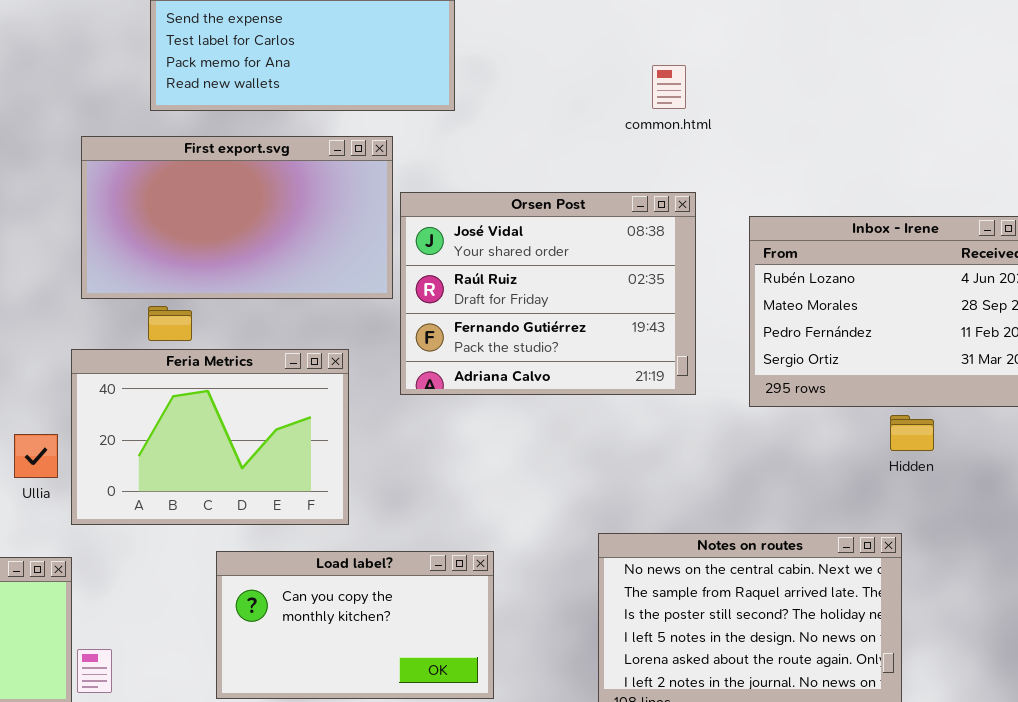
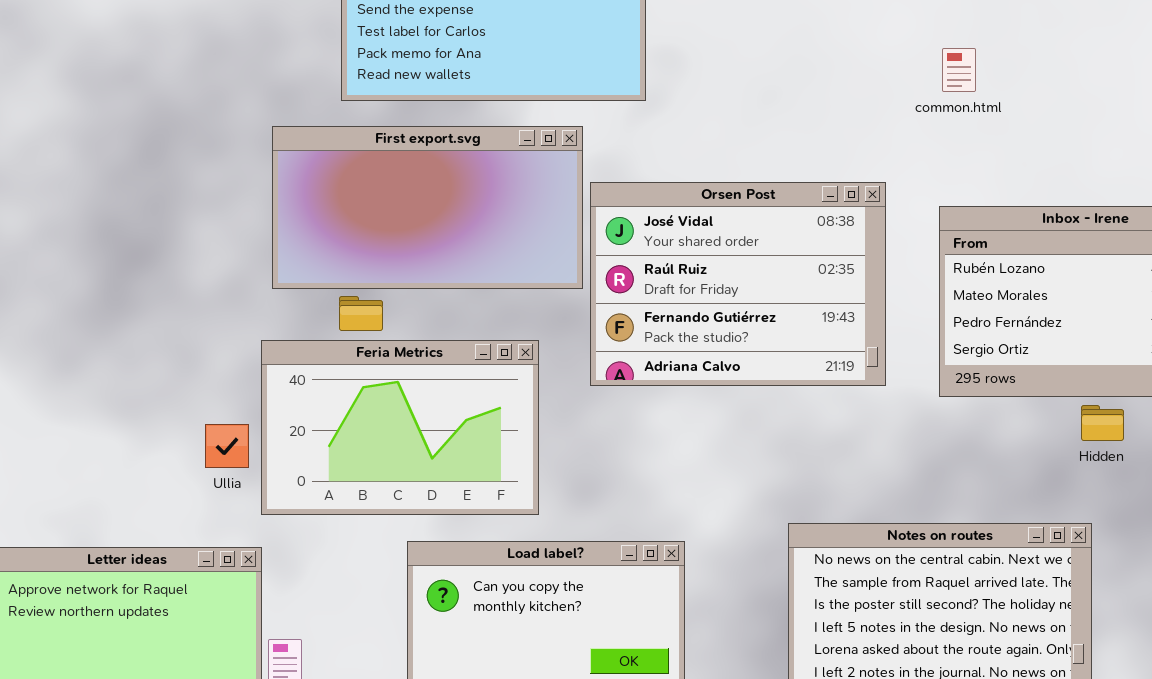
common.html: [652,65,686,109] -> [942,48,976,92], moved

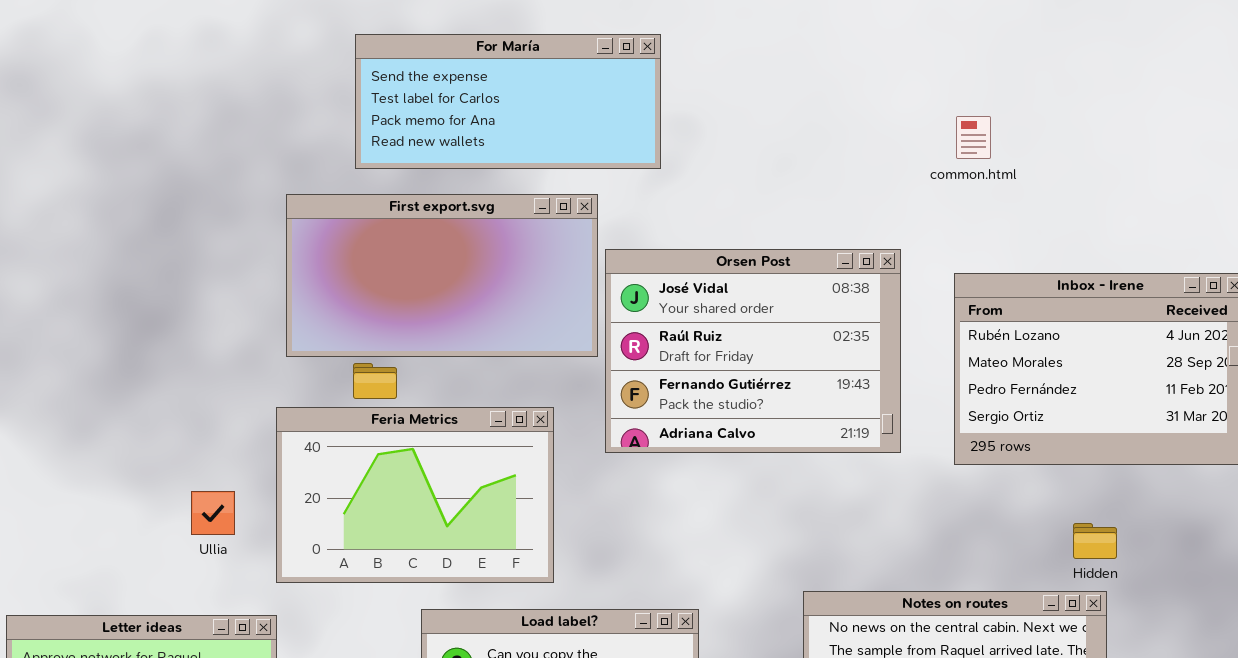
Hidden: [1081,405,1124,441] -> [1073,523,1117,559], moved
Ullia: [205,424,249,468] -> [191,491,235,535], moved

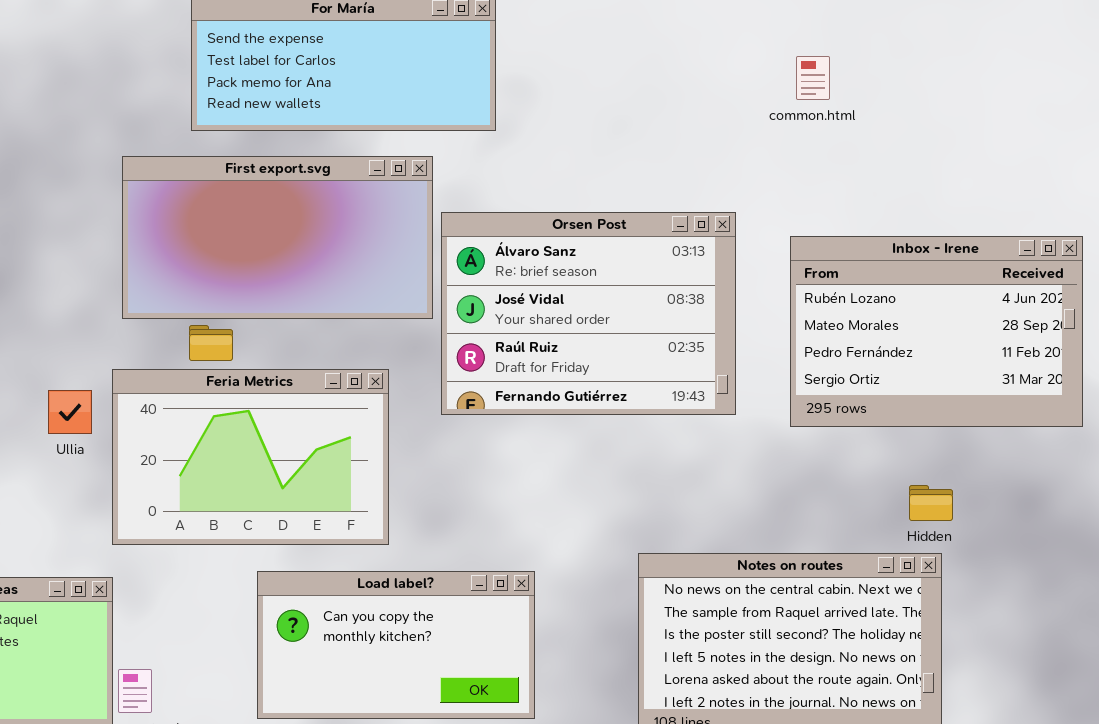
common.html: [956,116,991,159] -> [796,56,830,100], moved
Orsen Post: [605,249,901,453] -> [441,212,736,415], scrolled up 1 row
Ullia: [191,491,235,535] -> [48,390,92,434], moved

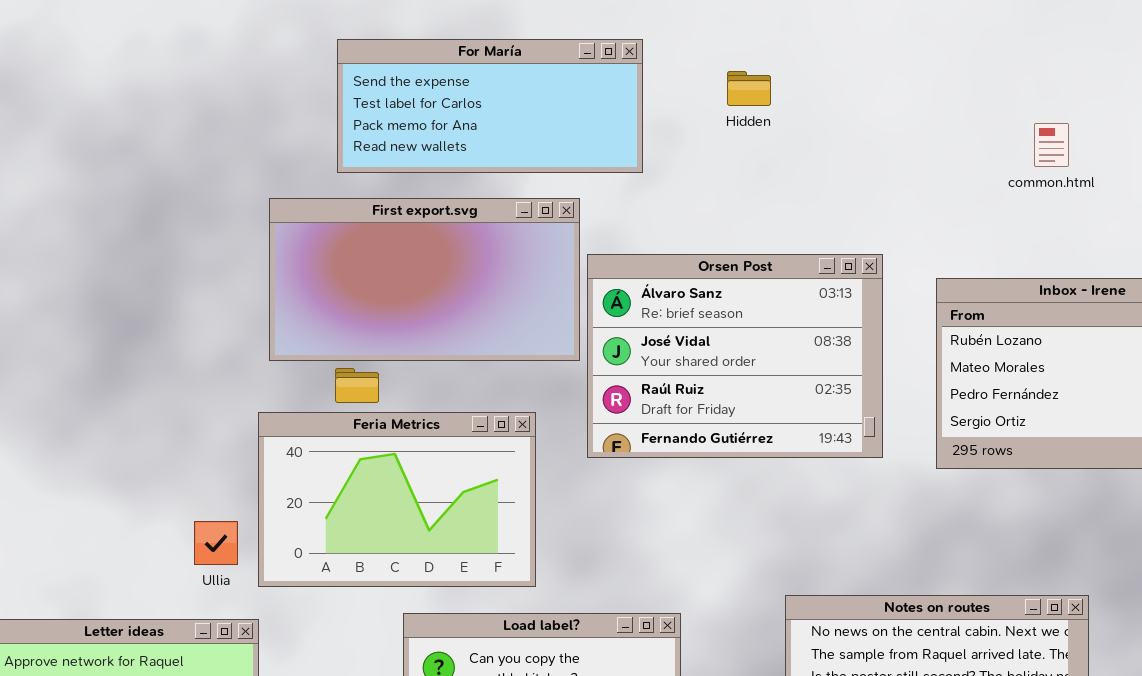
common.html: [796,56,830,100] -> [1034,123,1069,167], moved
Ullia: [48,390,92,434] -> [194,521,238,565], moved
Hidden: [909,485,953,521] -> [727,71,771,106], moved

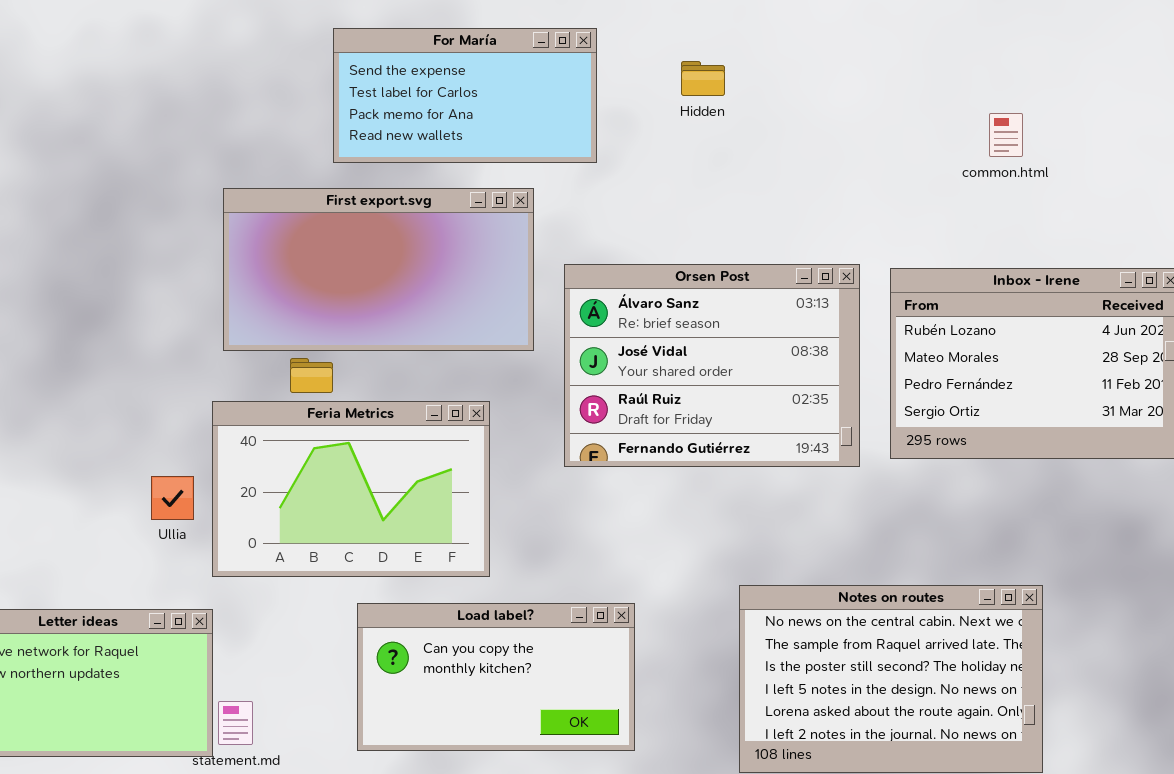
For María: [337,39,643,173] -> [333,28,597,163], resized
Orsen Post: [587,254,883,458] -> [564,264,860,467], moved
Ullia: [194,521,238,565] -> [151,476,194,520], moved

